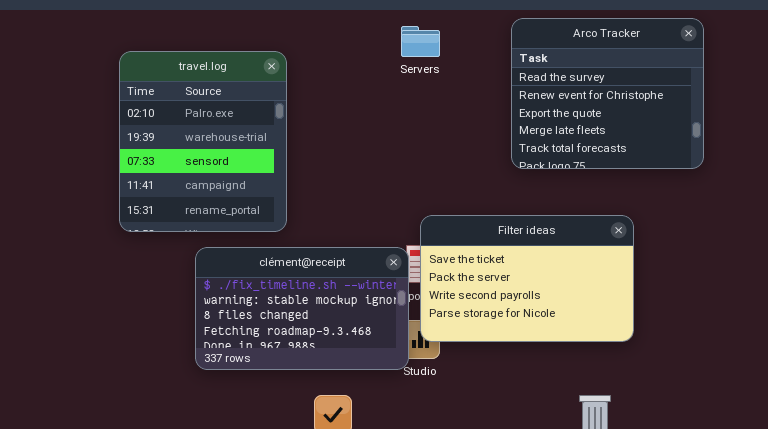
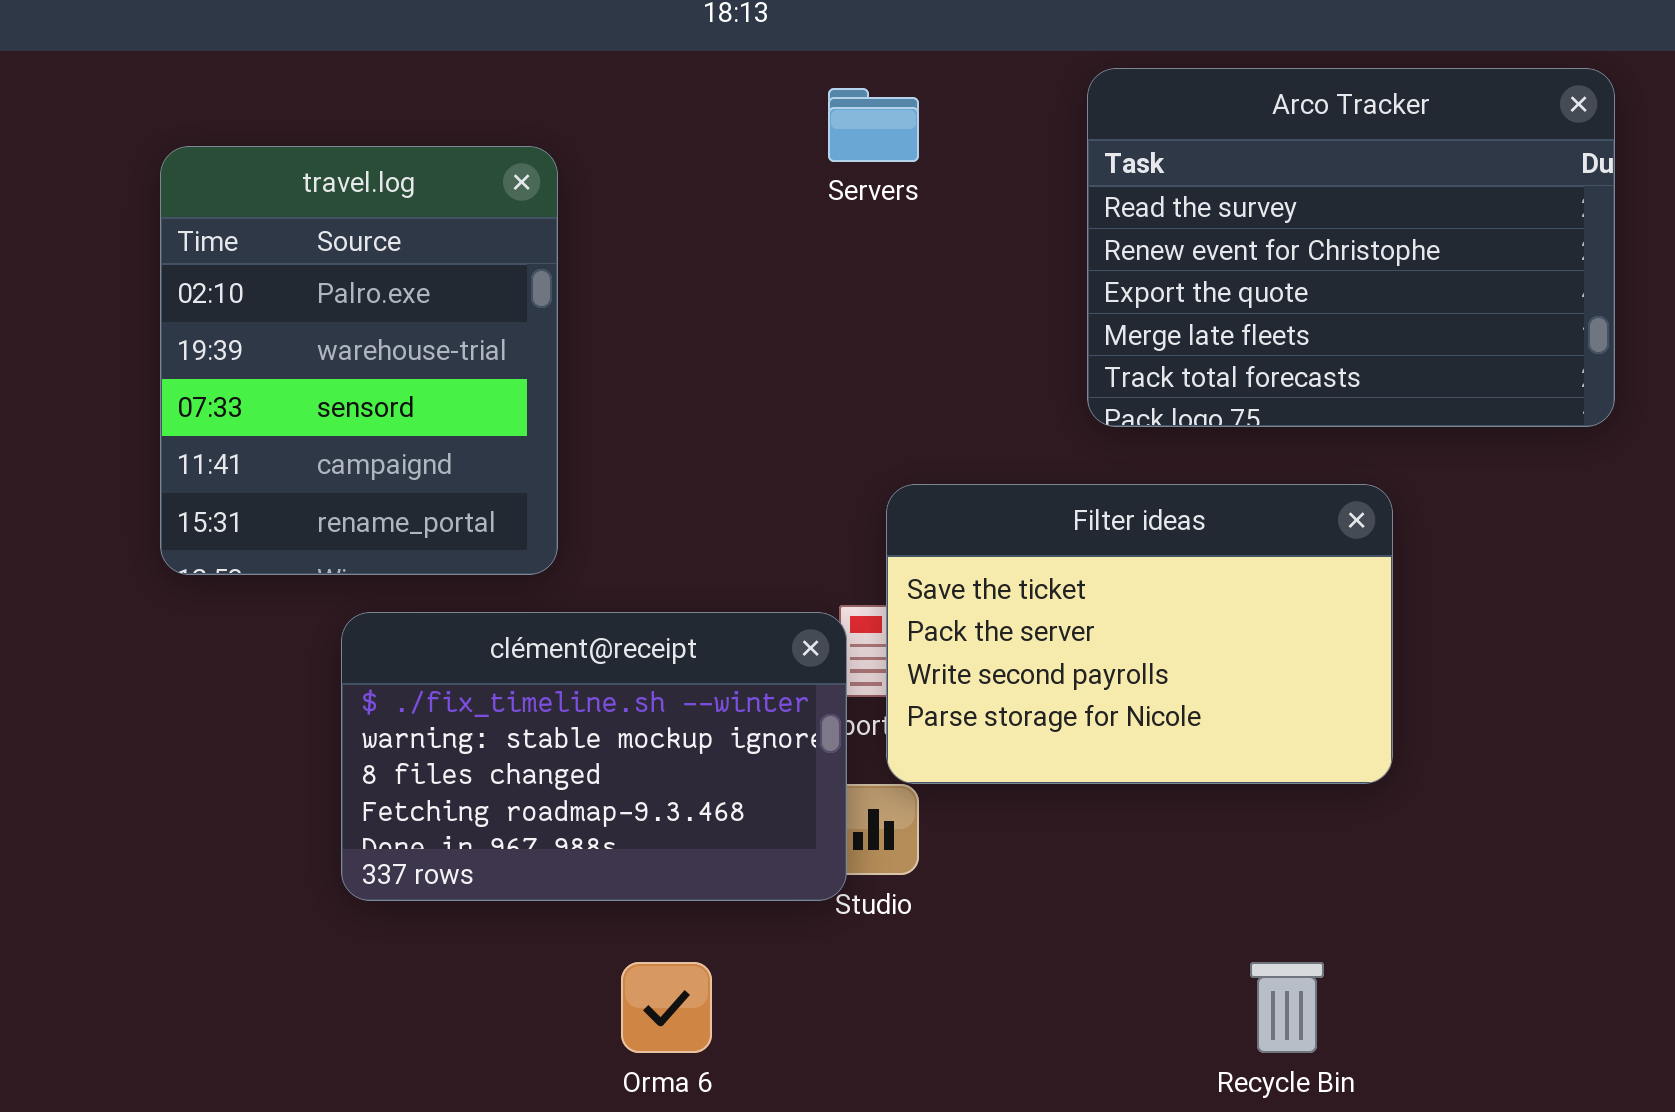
Arco Tracker: [511,18,704,169] -> [1087,68,1615,427], resized
Filter ideas: [420,215,634,342] -> [886,484,1393,784], moved

